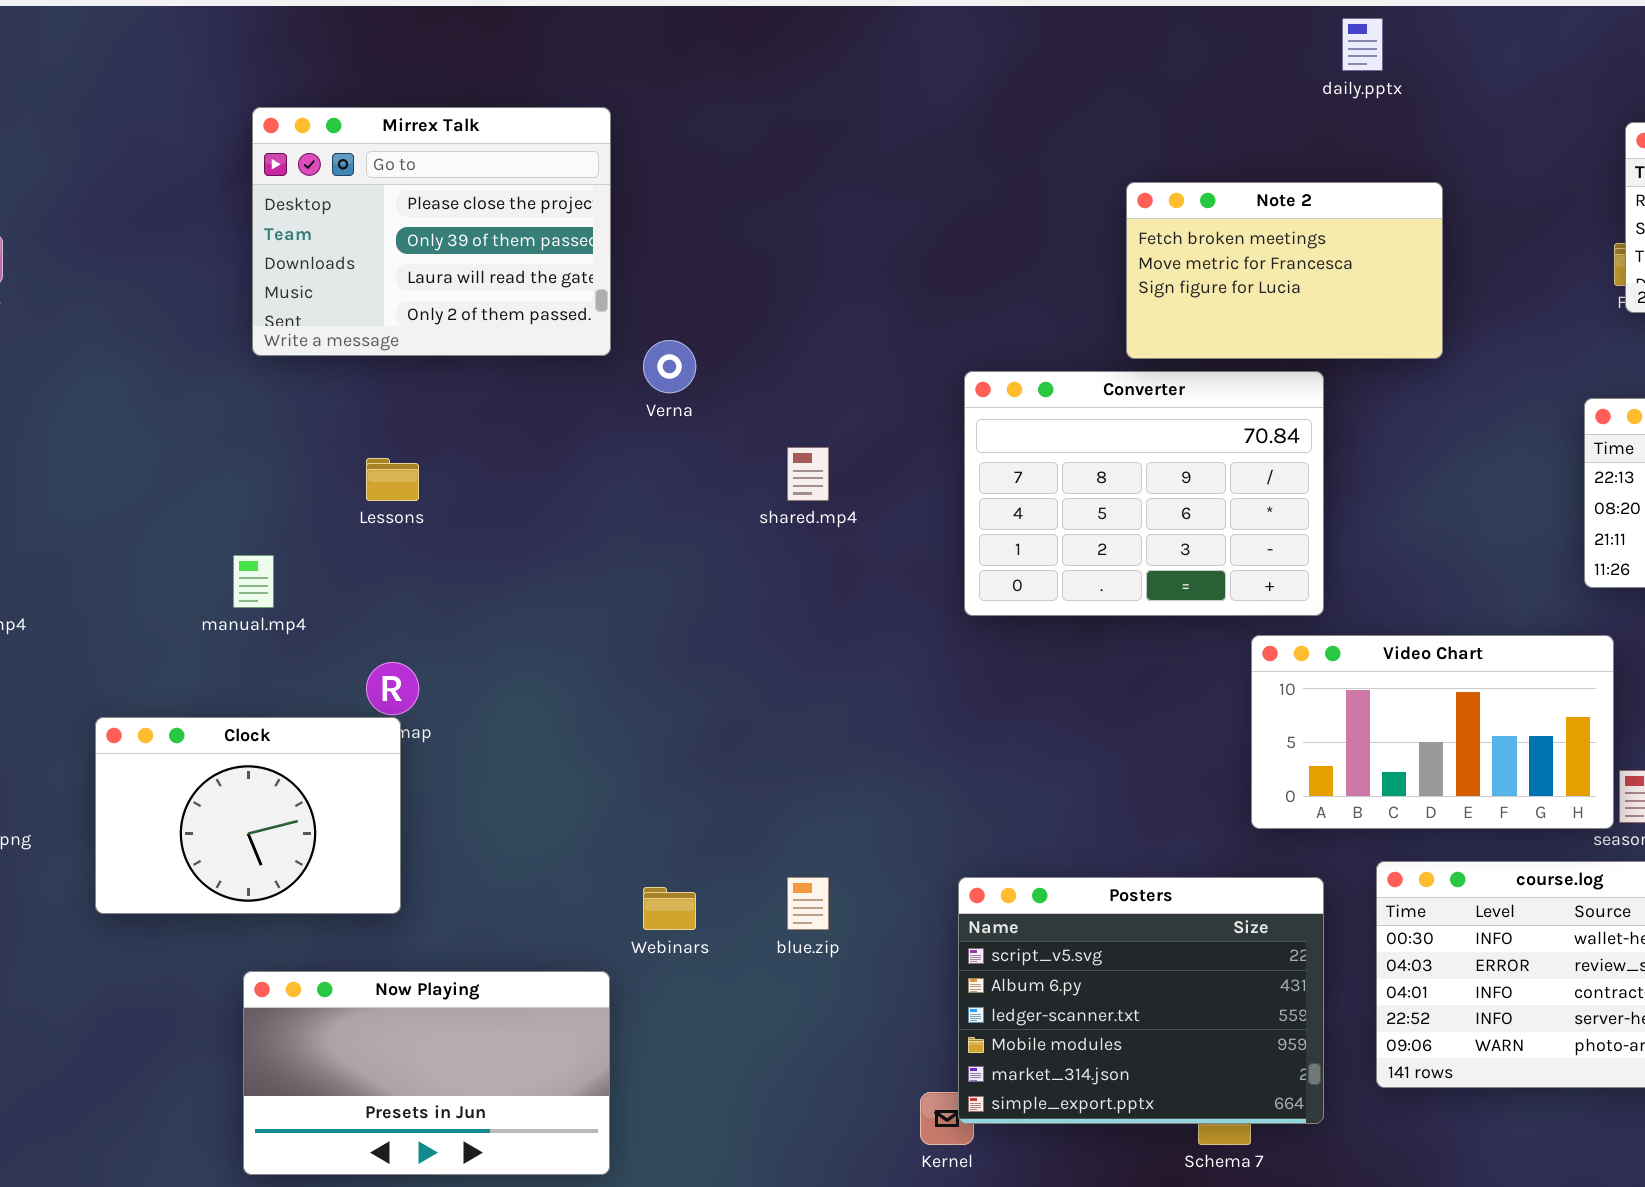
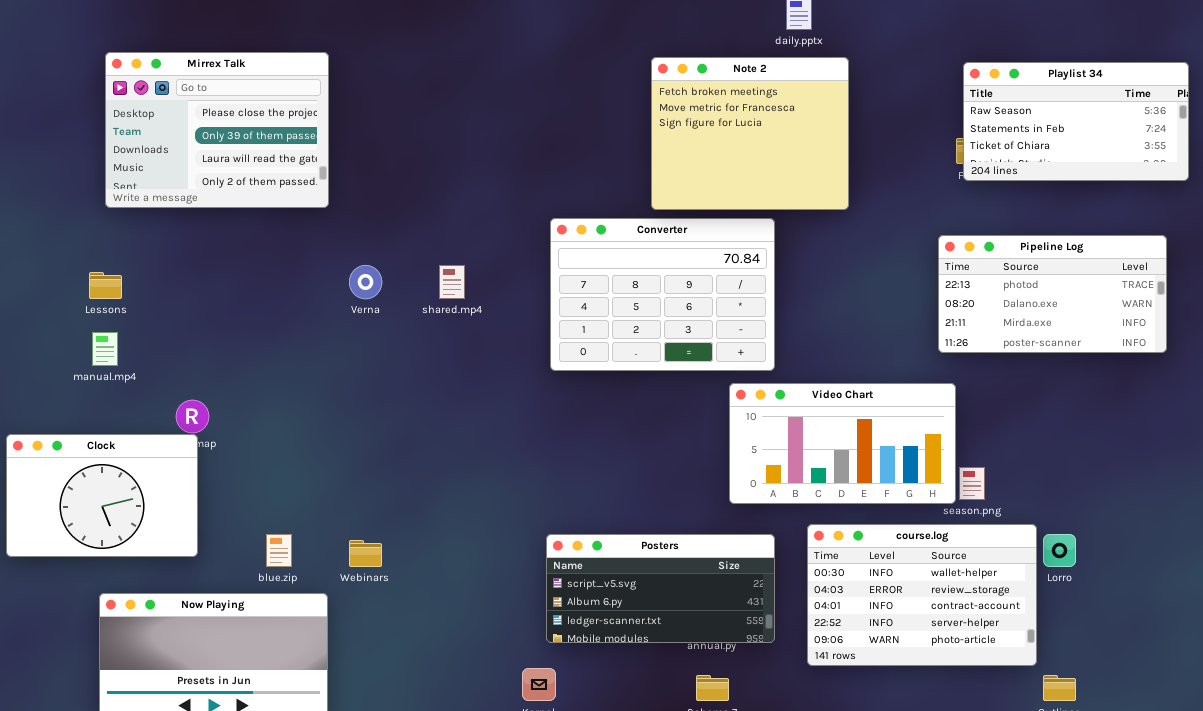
Note 2: [1126,182,1443,359] -> [651,57,849,210], resized
Verna: [643,340,696,393] -> [349,265,382,299], moved
Lessons: [366,458,419,501] -> [89,272,122,299], moved
blue.zip: [787,877,829,930] -> [266,534,292,567], moved
Posters: [958,877,1324,1124] -> [546,534,775,643], resized

